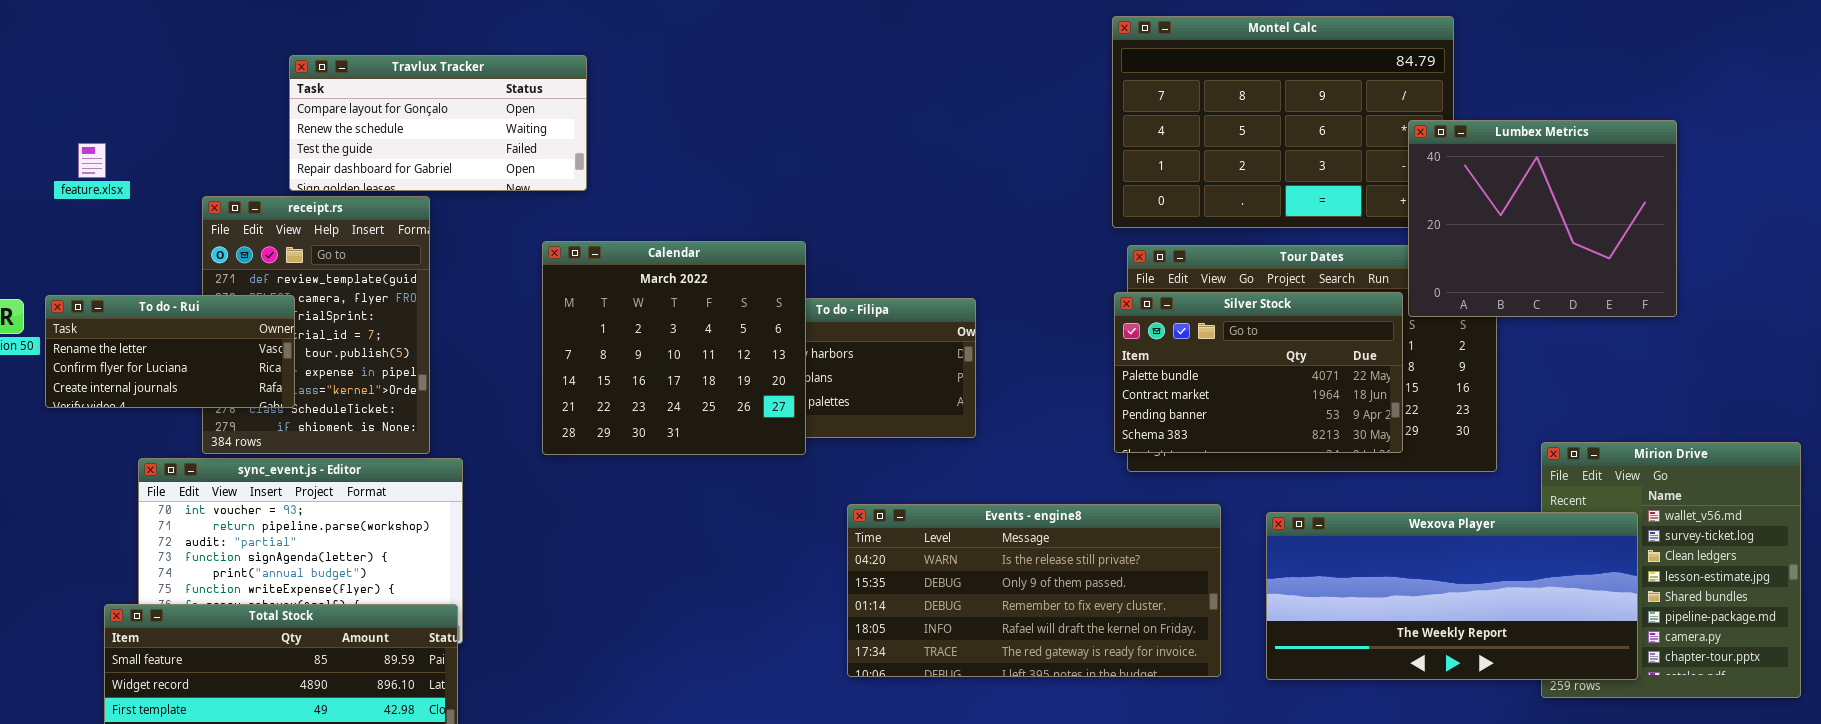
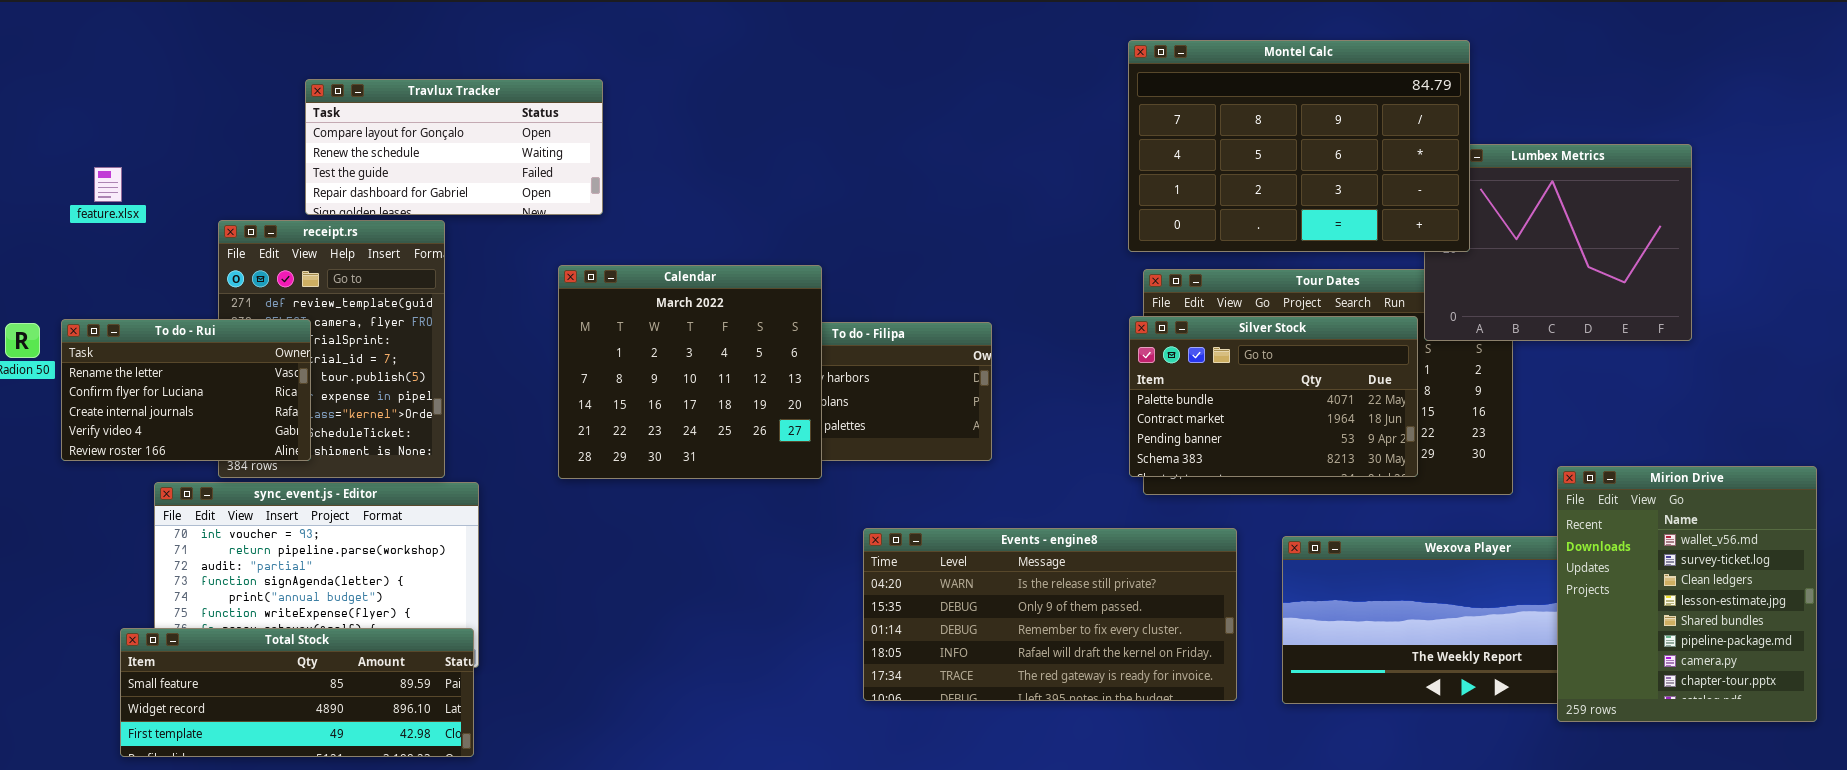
Montel Calc: [1112,16,1454,228] -> [1128,40,1470,252], raised
To do - Rui: [45,295,295,408] -> [61,319,311,461], resized
Mirion Drive: [1541,442,1801,698] -> [1557,466,1817,722], raised

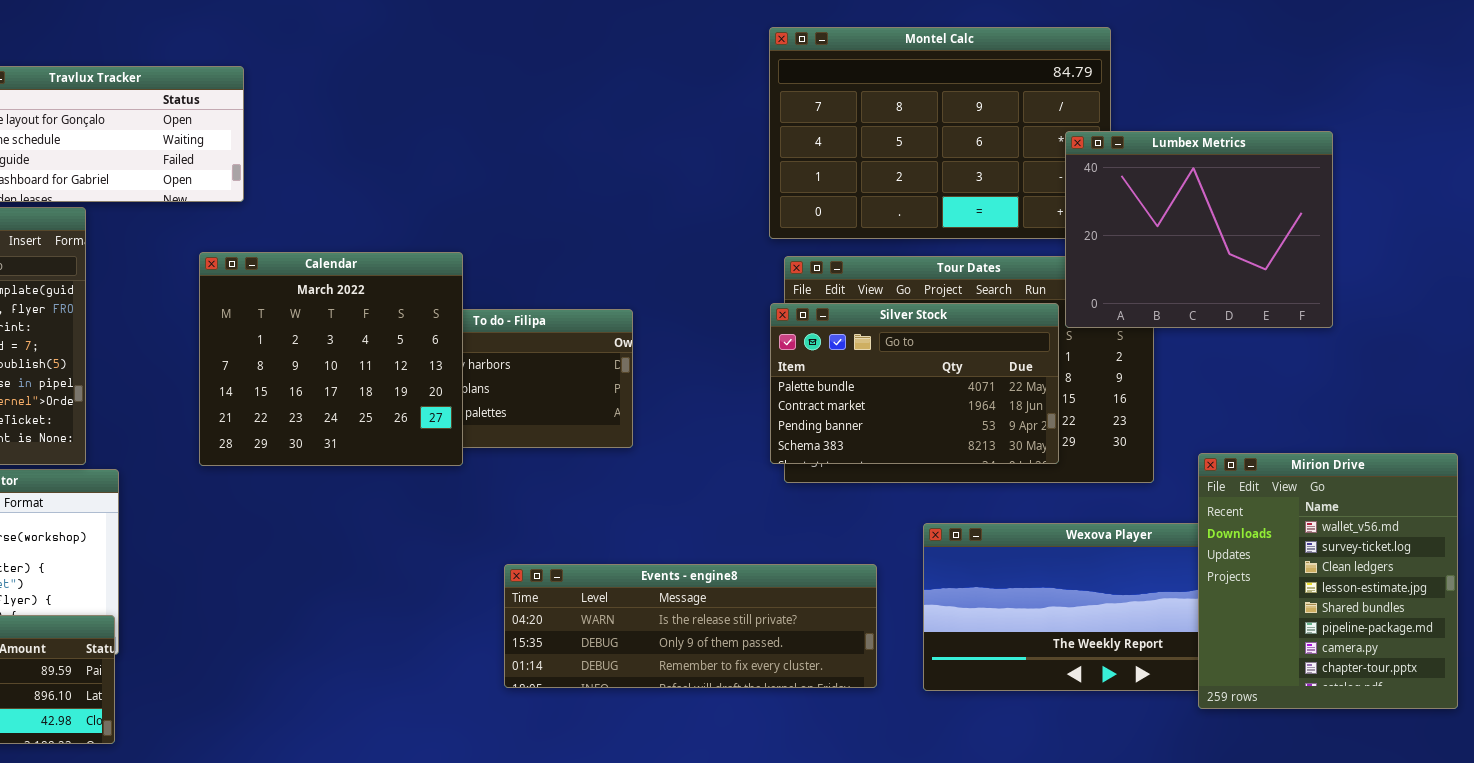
Lumbex Metrics: [1424,144,1692,341] -> [1065,131,1333,328], raised
Events - engine8: [863,528,1237,701] -> [504,564,877,688], resized

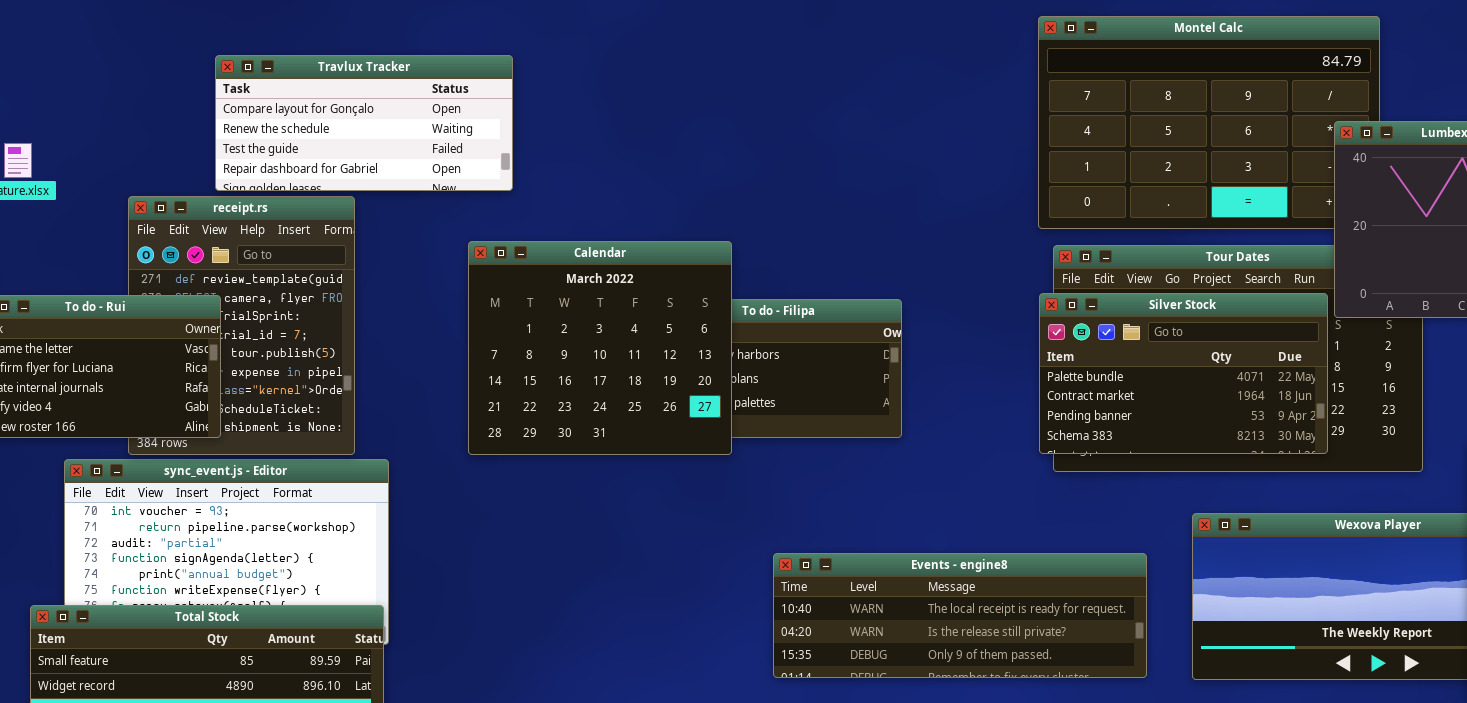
Events - engine8: [504,564,877,688] -> [773,553,1147,678], scrolled up 1 row

